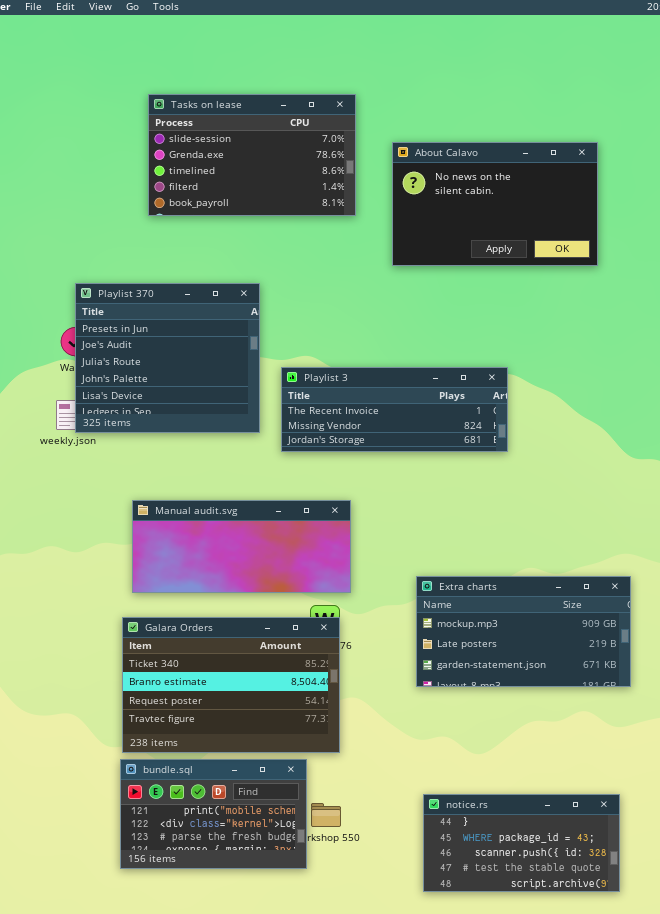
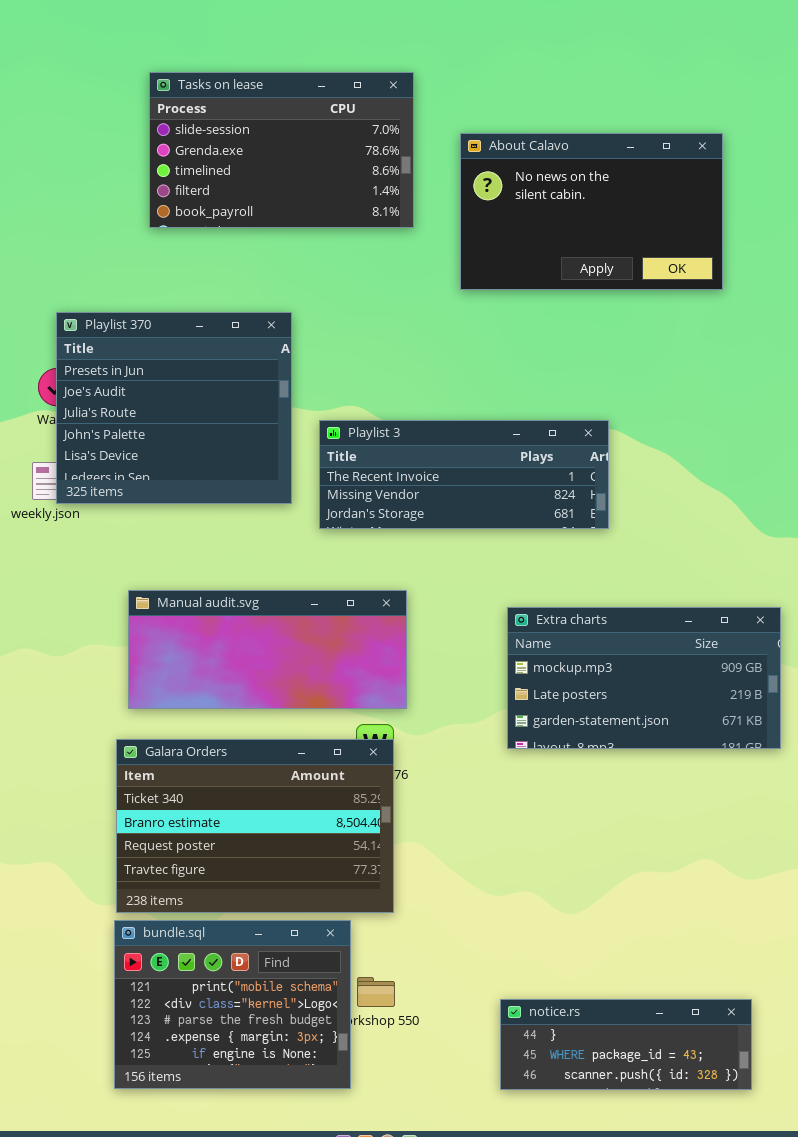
Extra charts: [416,576,631,687] -> [507,607,781,749], moved
bundle.sql: [120,759,307,869] -> [114,920,351,1089], resized
notice.rs: [423,794,620,892] -> [500,999,752,1090], resized

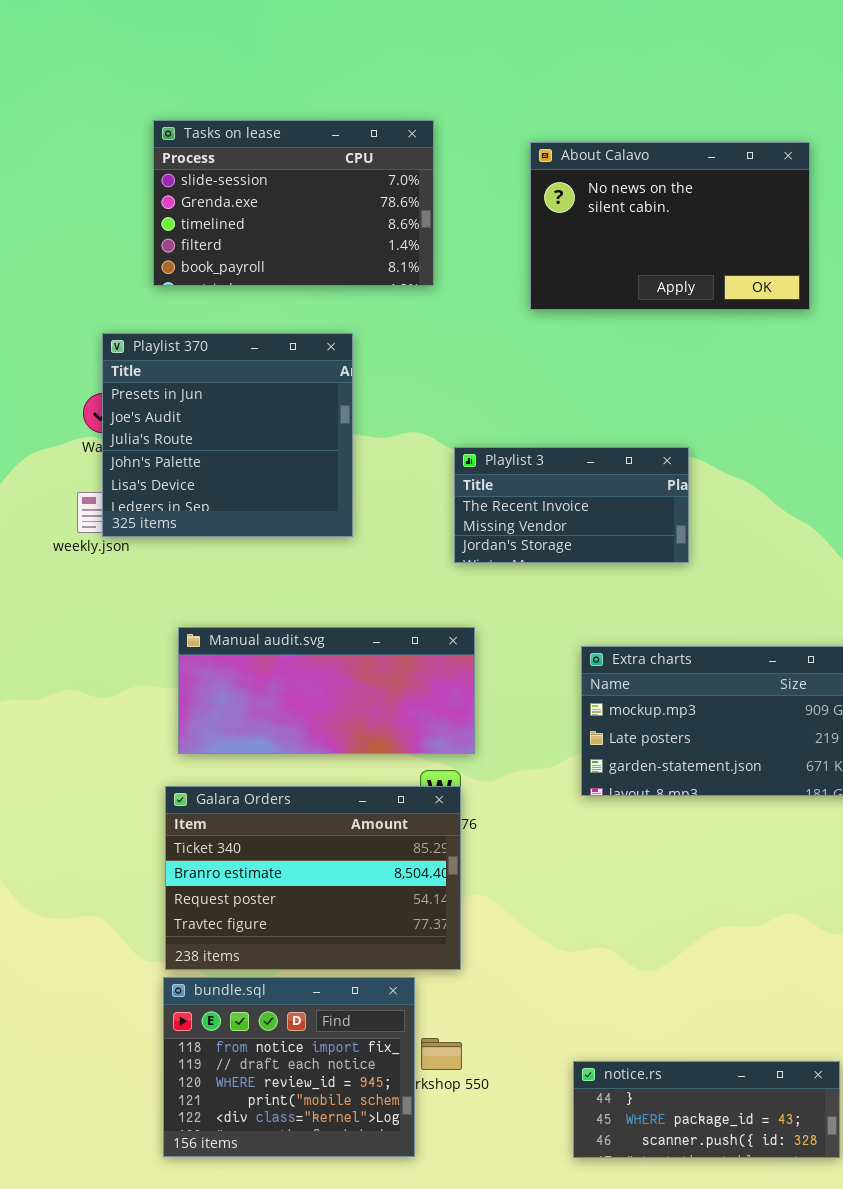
Tasks on lease: [149,72,414,228] -> [153,120,434,286], moved
Playlist 3: [319,420,609,529] -> [454,447,689,563], resized
bundle.sql: [114,920,351,1089] -> [163,977,415,1157], scrolled up 3 rows

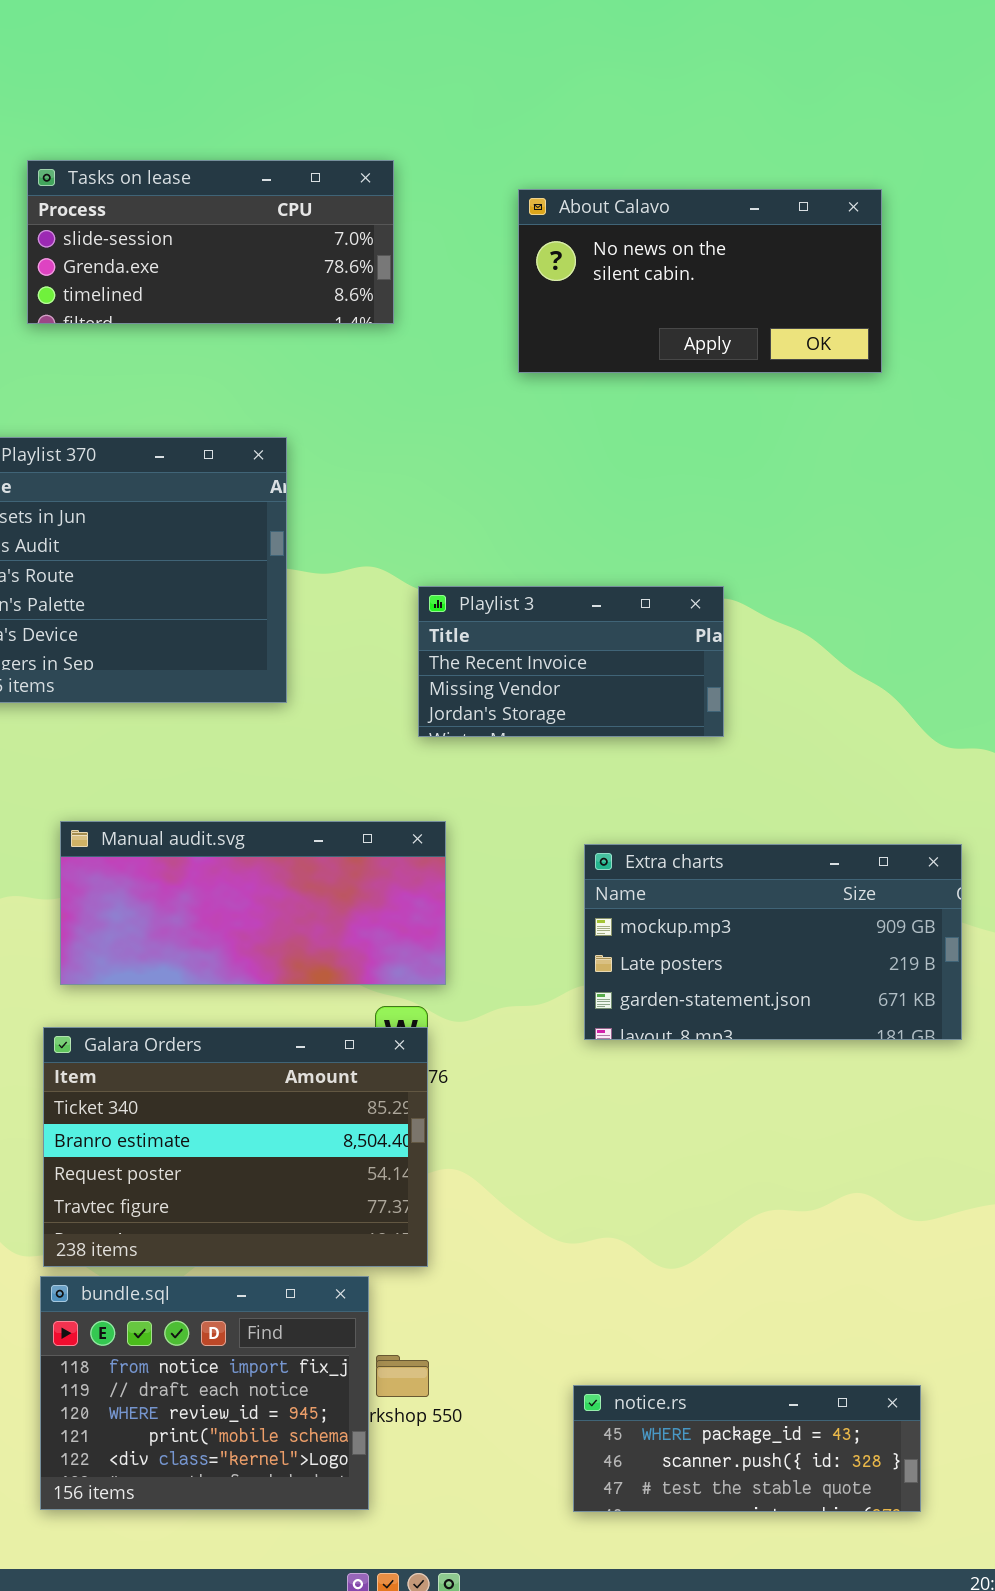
Tasks on lease: [153,120,434,286] -> [27,160,394,324], resized
About Calavo: [530,142,810,310] -> [518,189,882,373], resized
notice.rs: [573,1061,840,1158] -> [573,1385,921,1512], scrolled down 1 row

